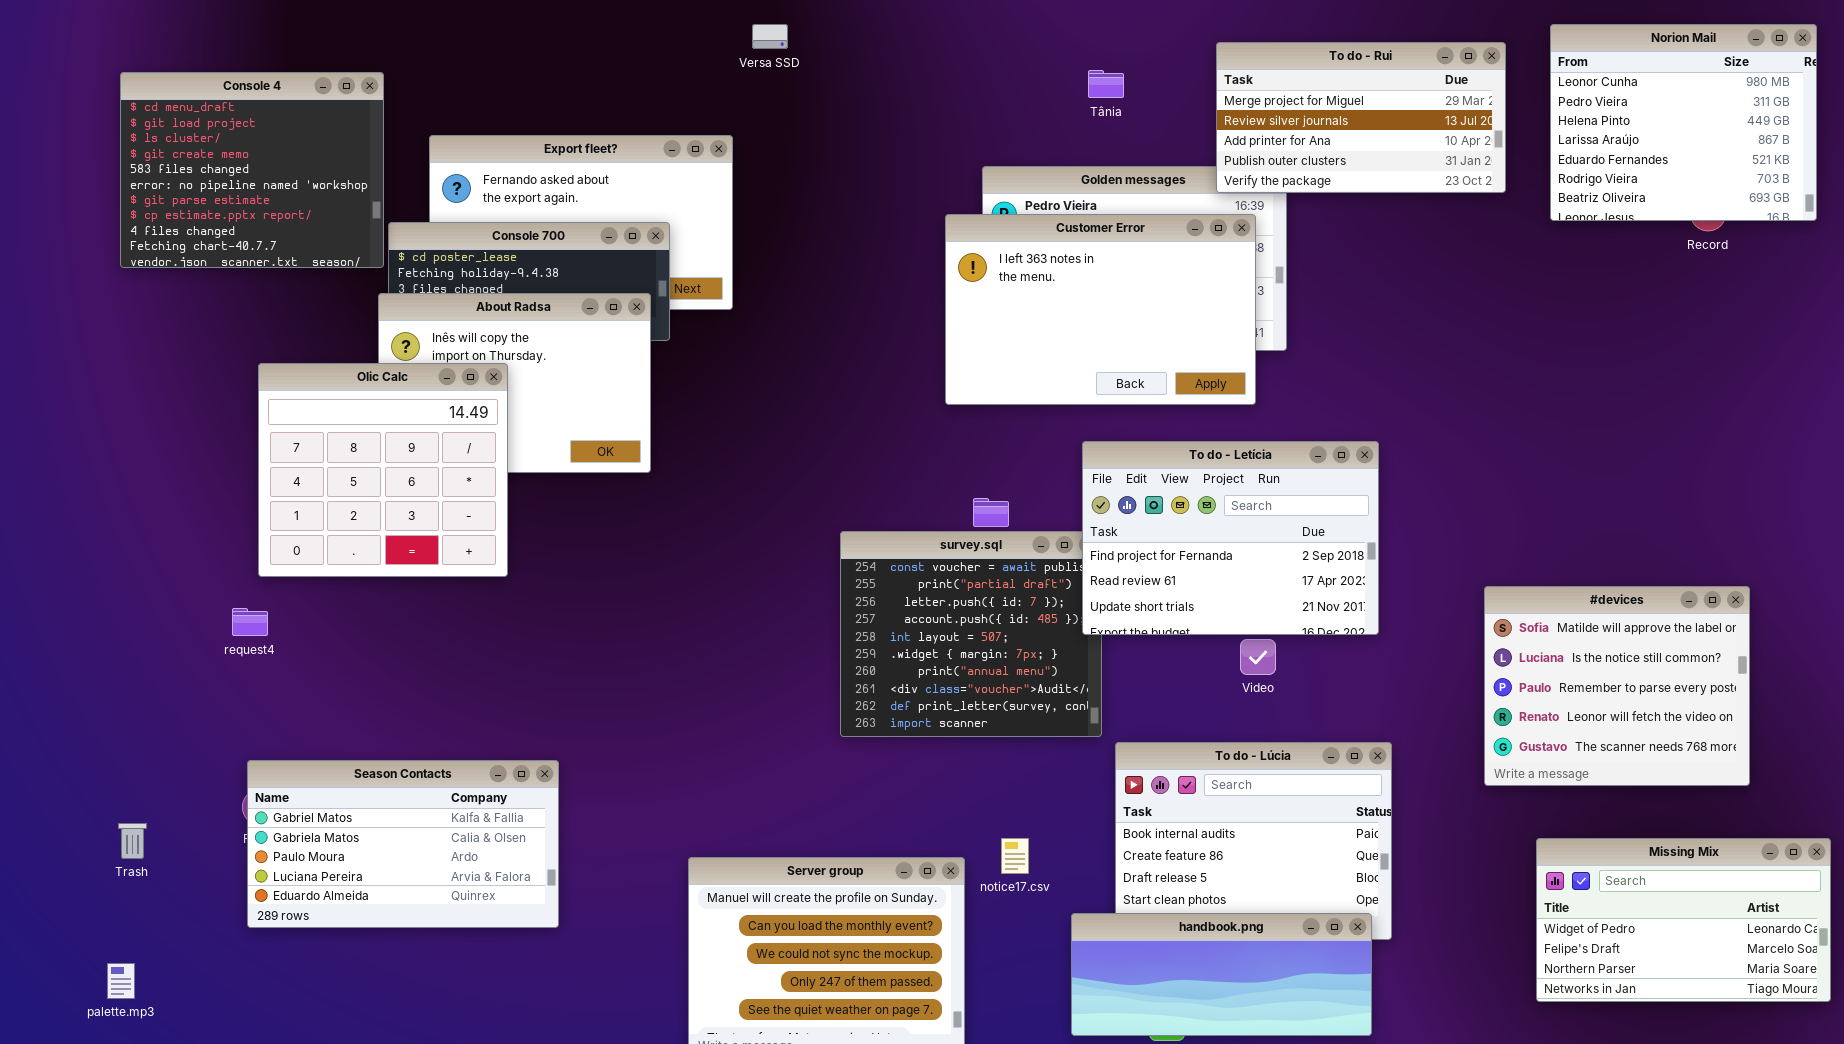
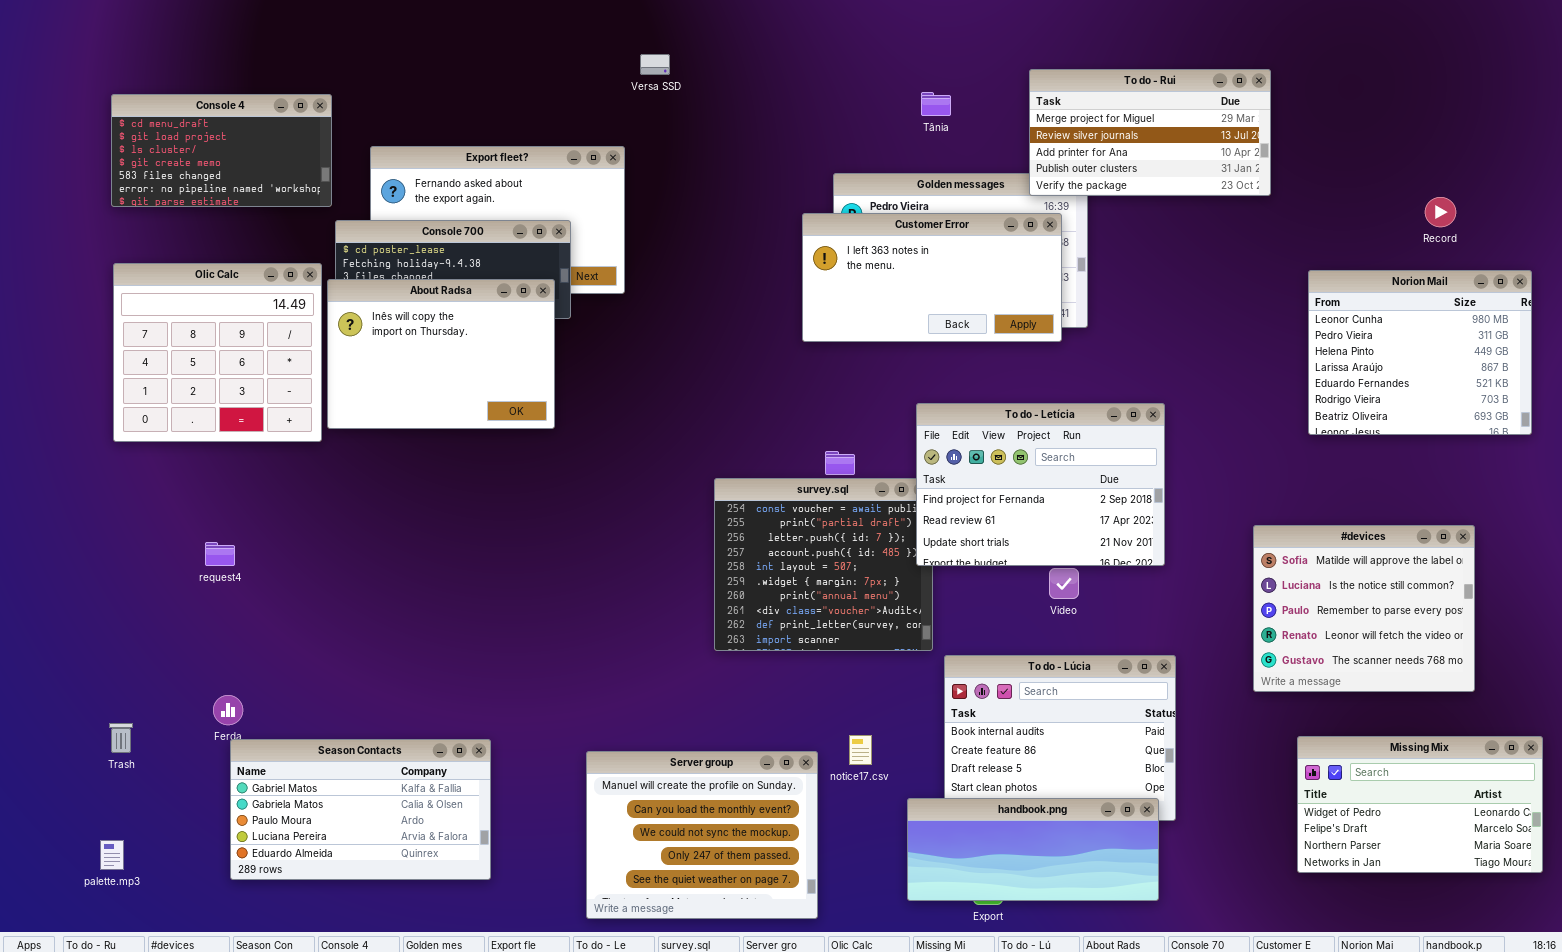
Norion Mail: [1550,24,1817,221] -> [1308,270,1532,435], moved
Console 4: [120,72,384,268] -> [111,94,332,207], resized
Customer Error: [945,214,1256,405] -> [802,213,1062,342], resized
Olic Calc: [258,363,508,577] -> [113,263,322,442], moved
Season Contacts: [247,760,559,928] -> [230,739,491,880], moved

